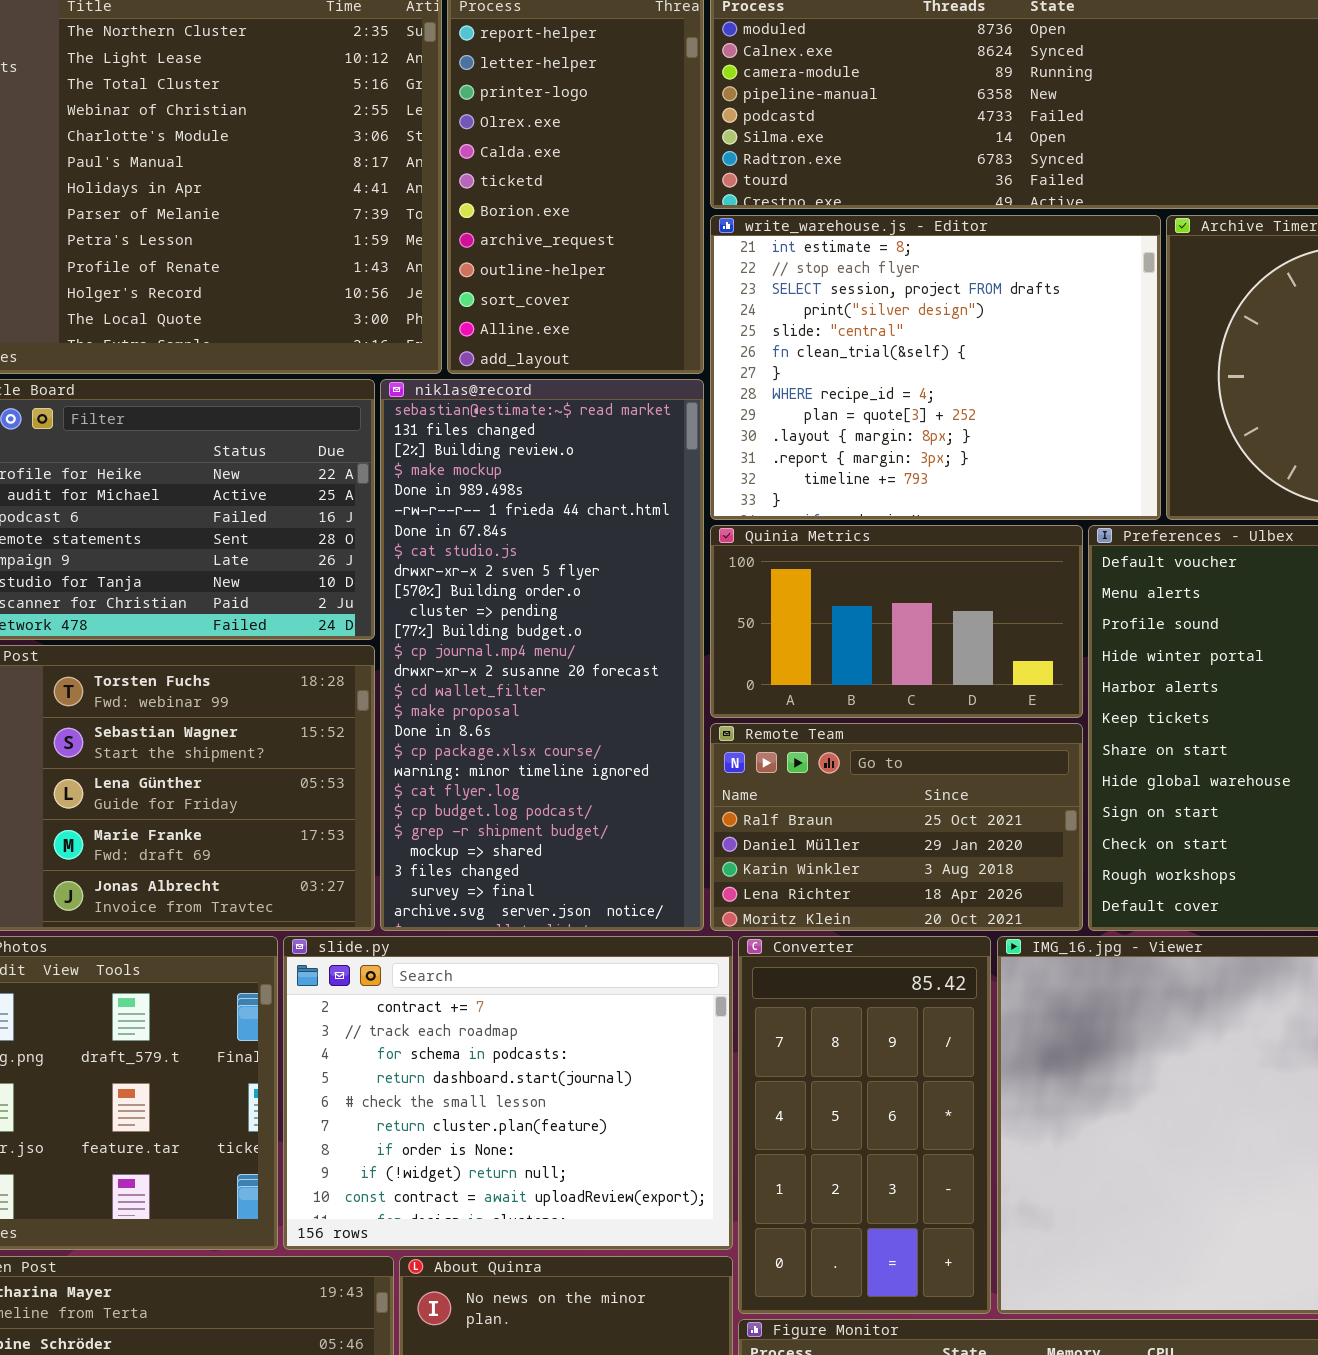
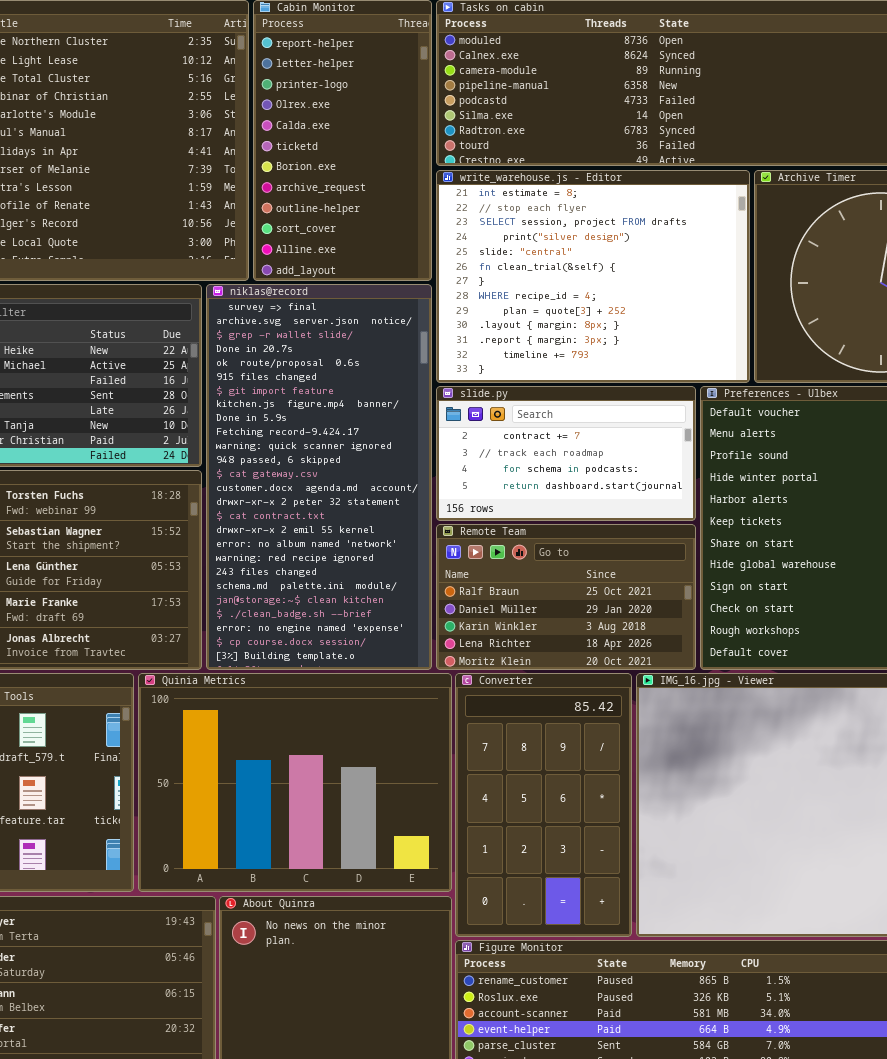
niklas@record: [380,379,704,931] -> [206,284,432,670], scrolled down 24 rows
Quinia Metrics: [710,525,1083,718] -> [138,673,452,892], moved, resized
slide.py: [283,936,733,1250] -> [436,386,696,521], moved, resized

